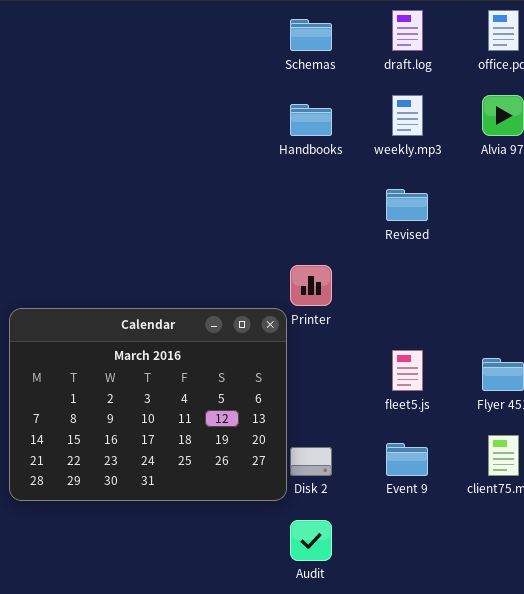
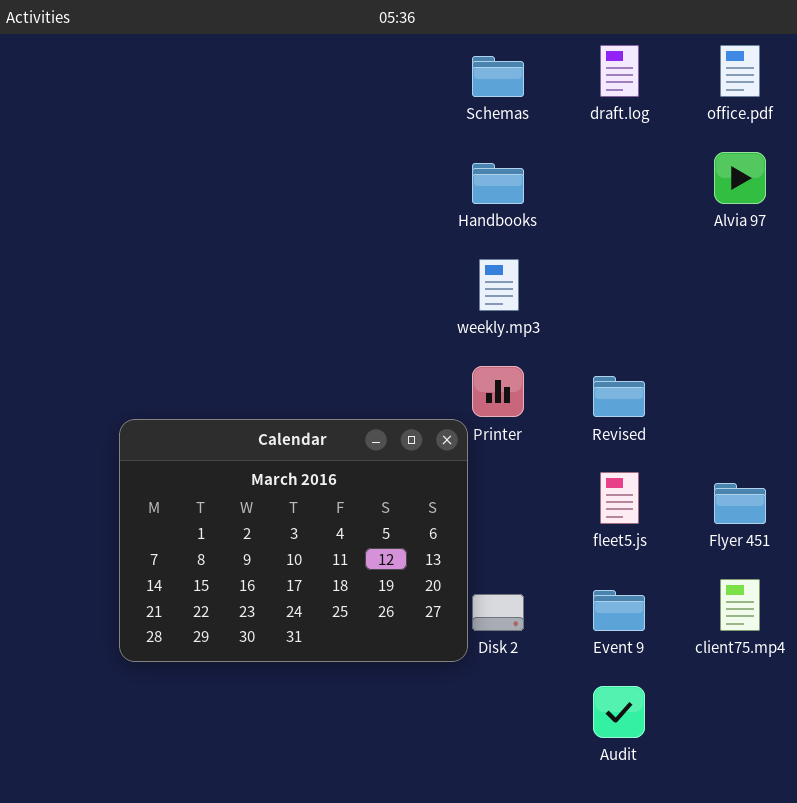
weekly.mp3: [392,95,423,136] -> [479,259,519,311], moved
Revised: [386,189,428,221] -> [593,376,645,417], moved
Audit: [290,520,332,561] -> [593,686,645,738], moved

